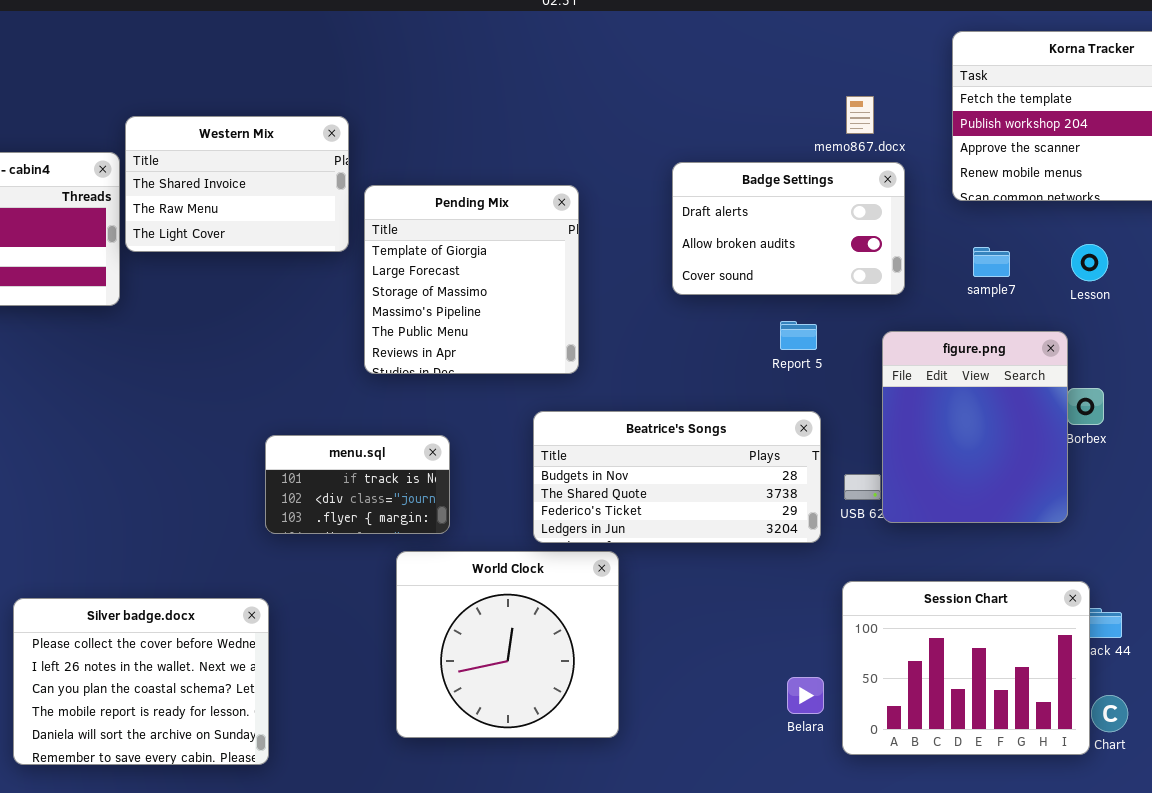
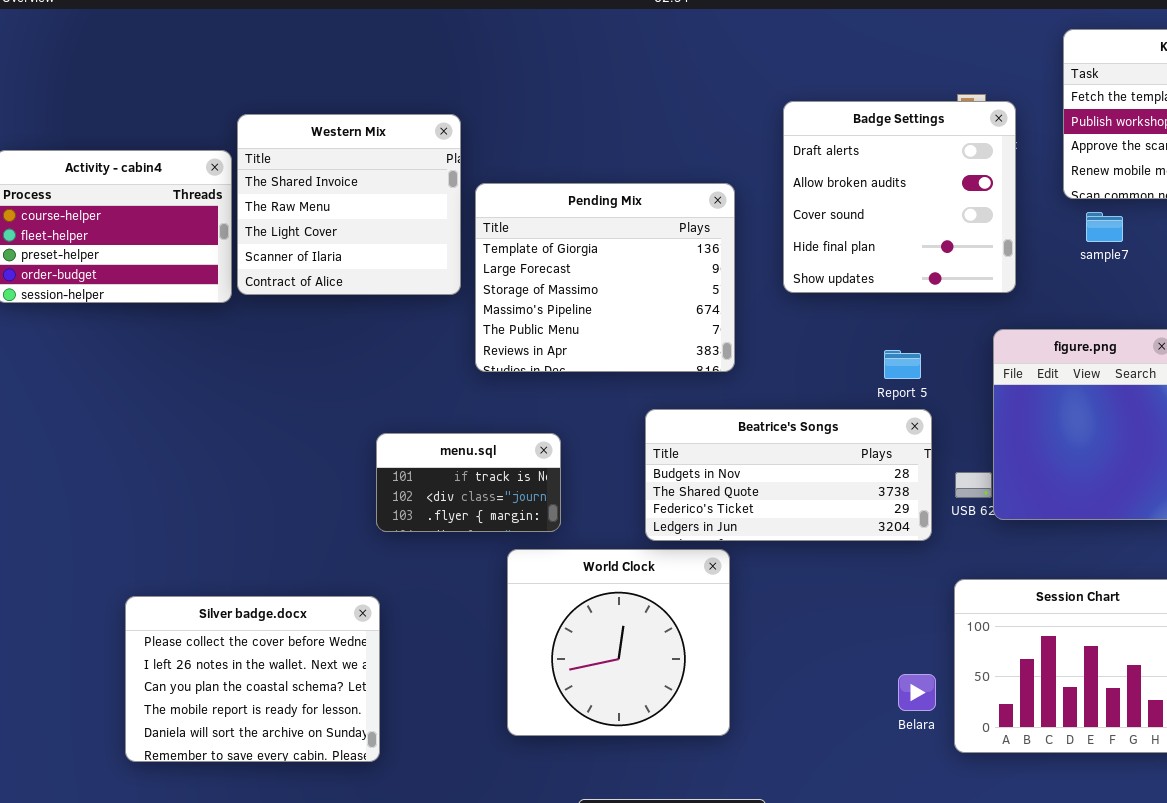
Western Mix: [125,116,349,252] -> [237,114,461,295], resized
Badge Settings: [672,162,905,295] -> [783,101,1016,293], resized
Pending Mix: [364,185,579,374] -> [475,183,735,372], resized
sample7: [973,247,1010,277] -> [1086,212,1123,242], moved
Report 5: [780,321,817,350] -> [884,350,921,379], moved

